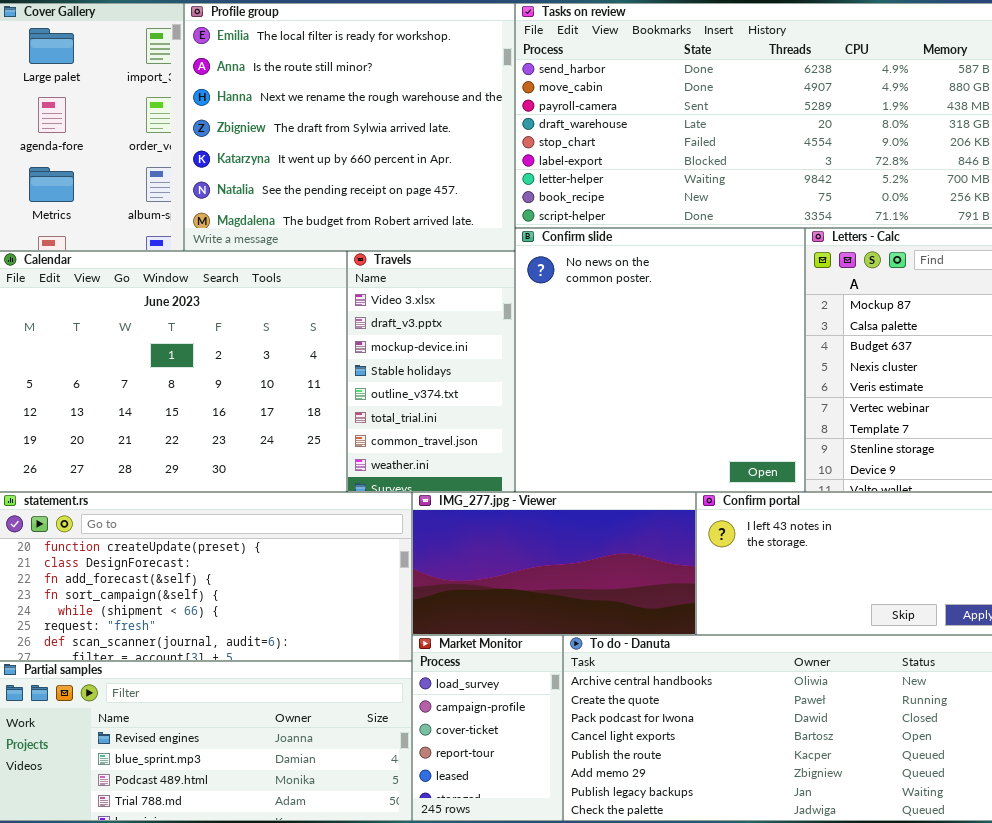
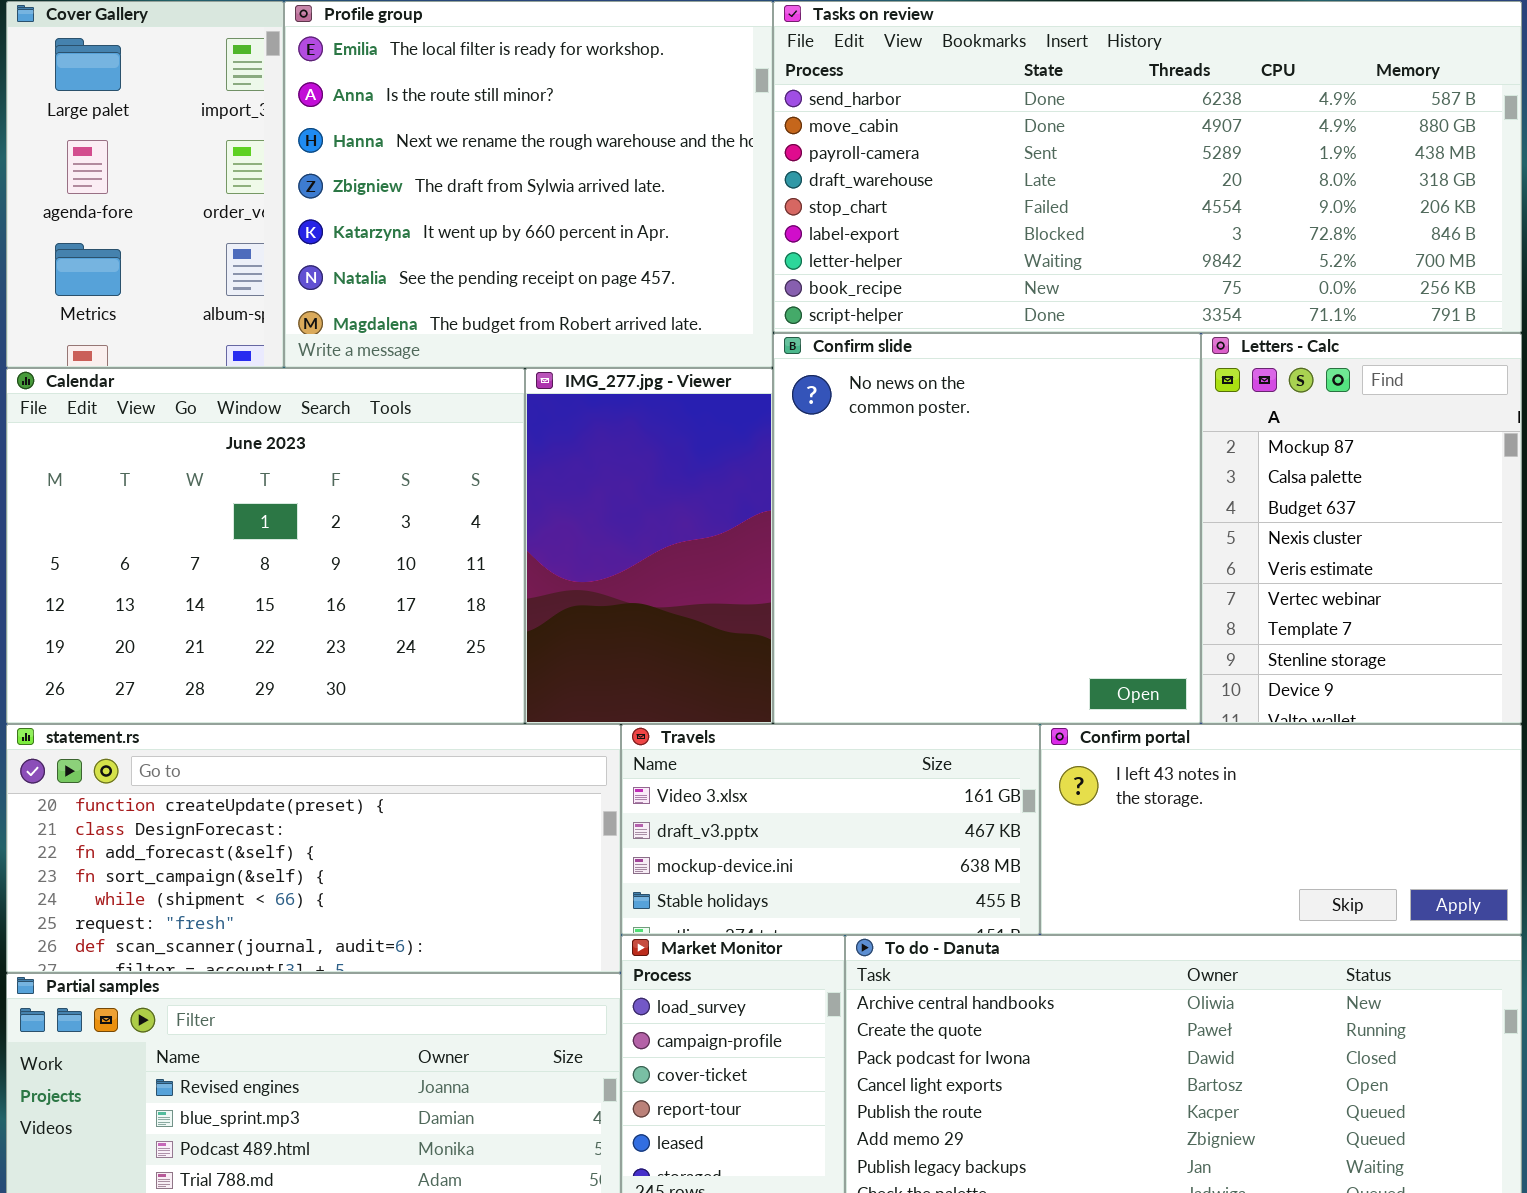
Travels: [347,251,515,492] -> [621,724,1040,935], moved, resized
IMG_277.jpg - Viewer: [412,492,696,635] -> [525,368,773,724], moved, resized

